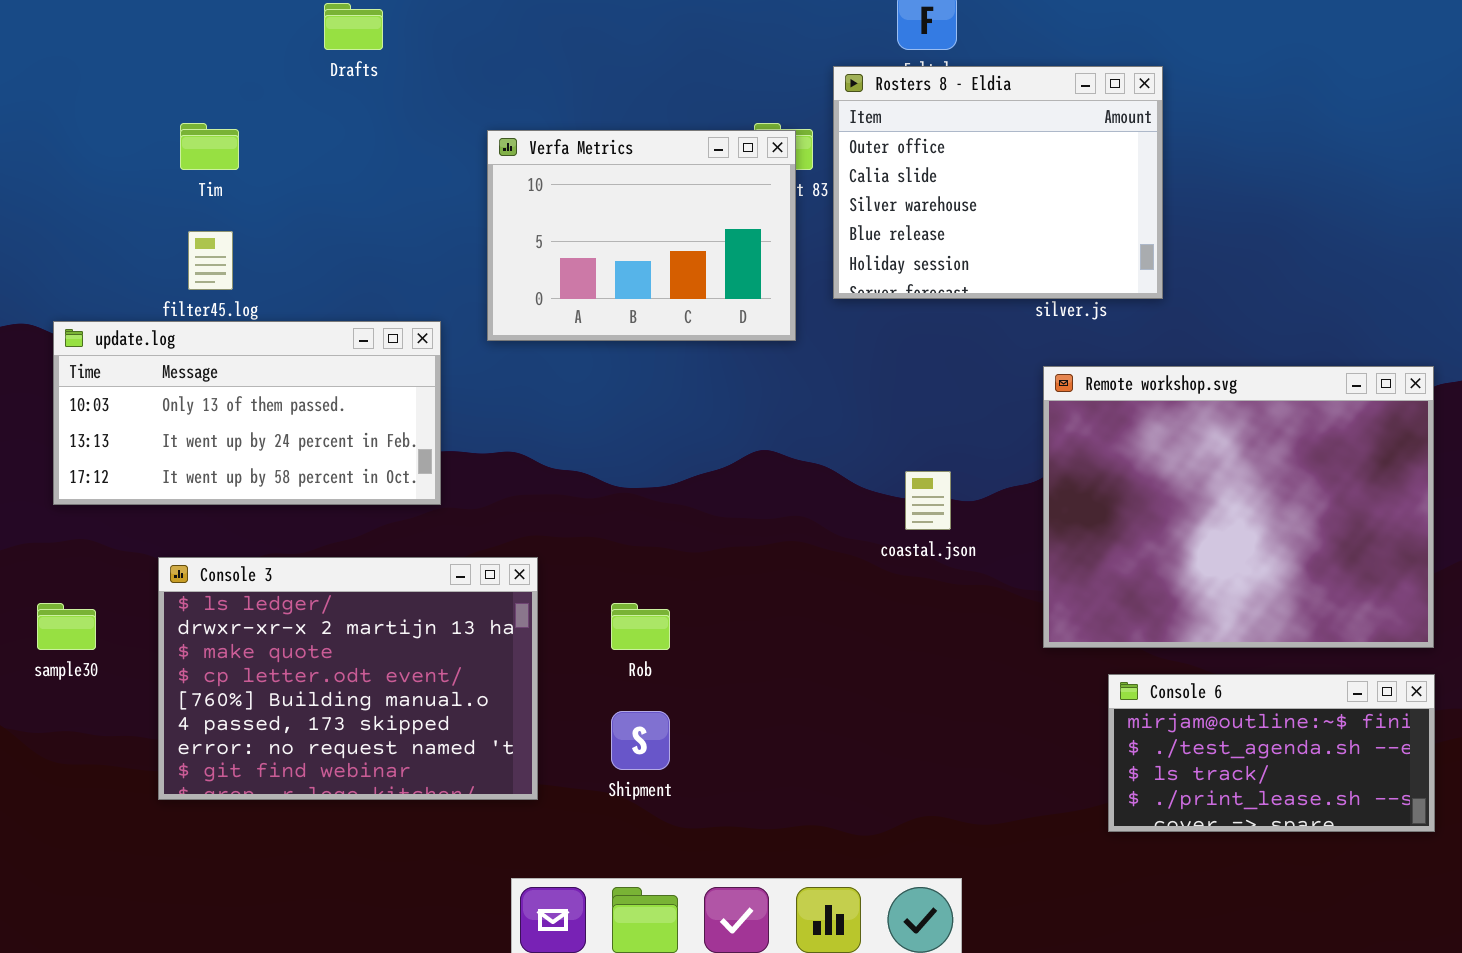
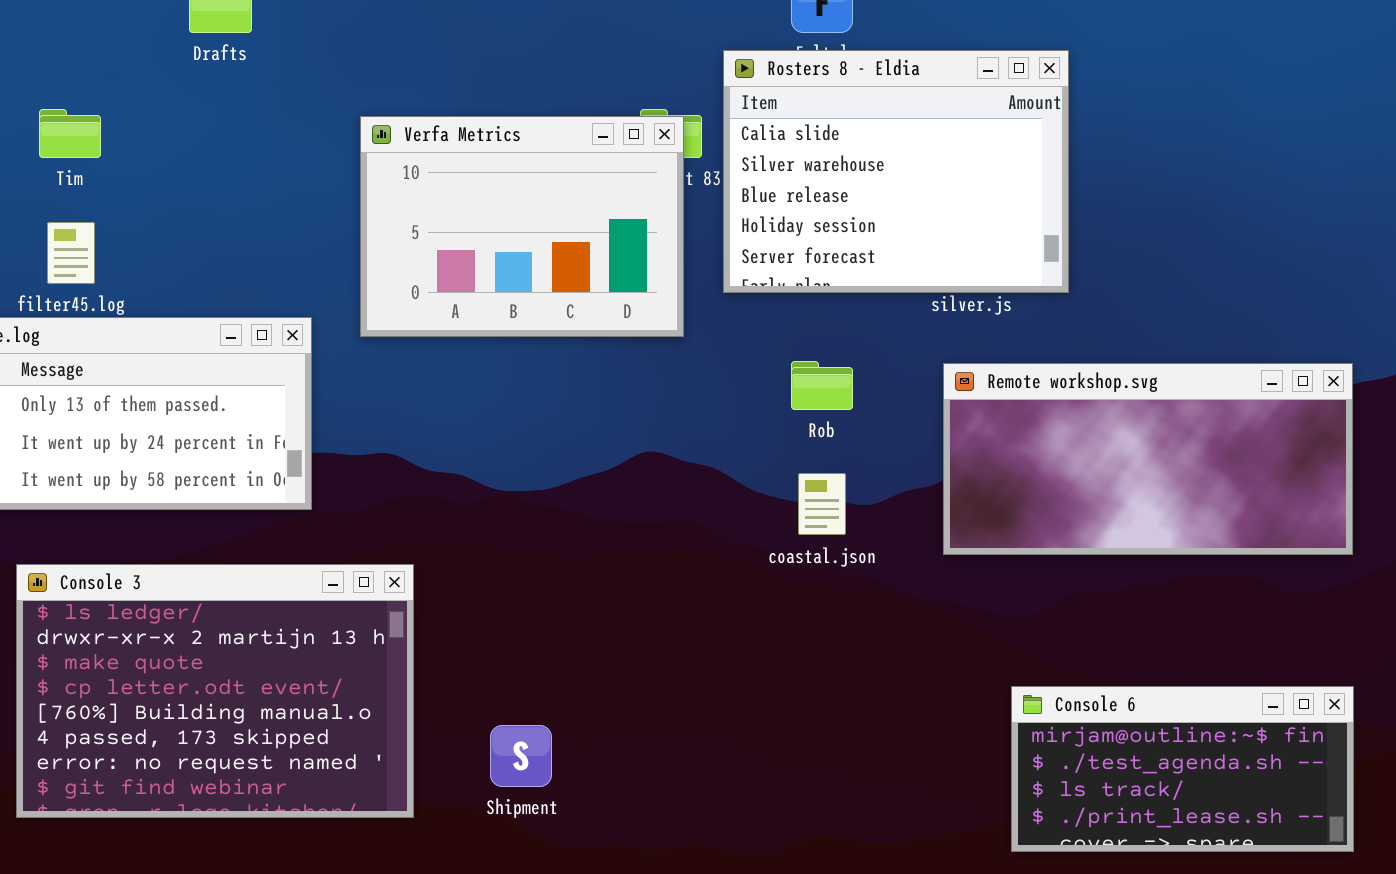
Rosters 8 - Eldia: [833,66,1163,299] -> [723,50,1069,293], scrolled down 1 row
Remote workshop.svg: [1043,366,1434,648] -> [943,363,1353,555], resized
Rob: [611,603,670,650] -> [791,361,853,410], moved

